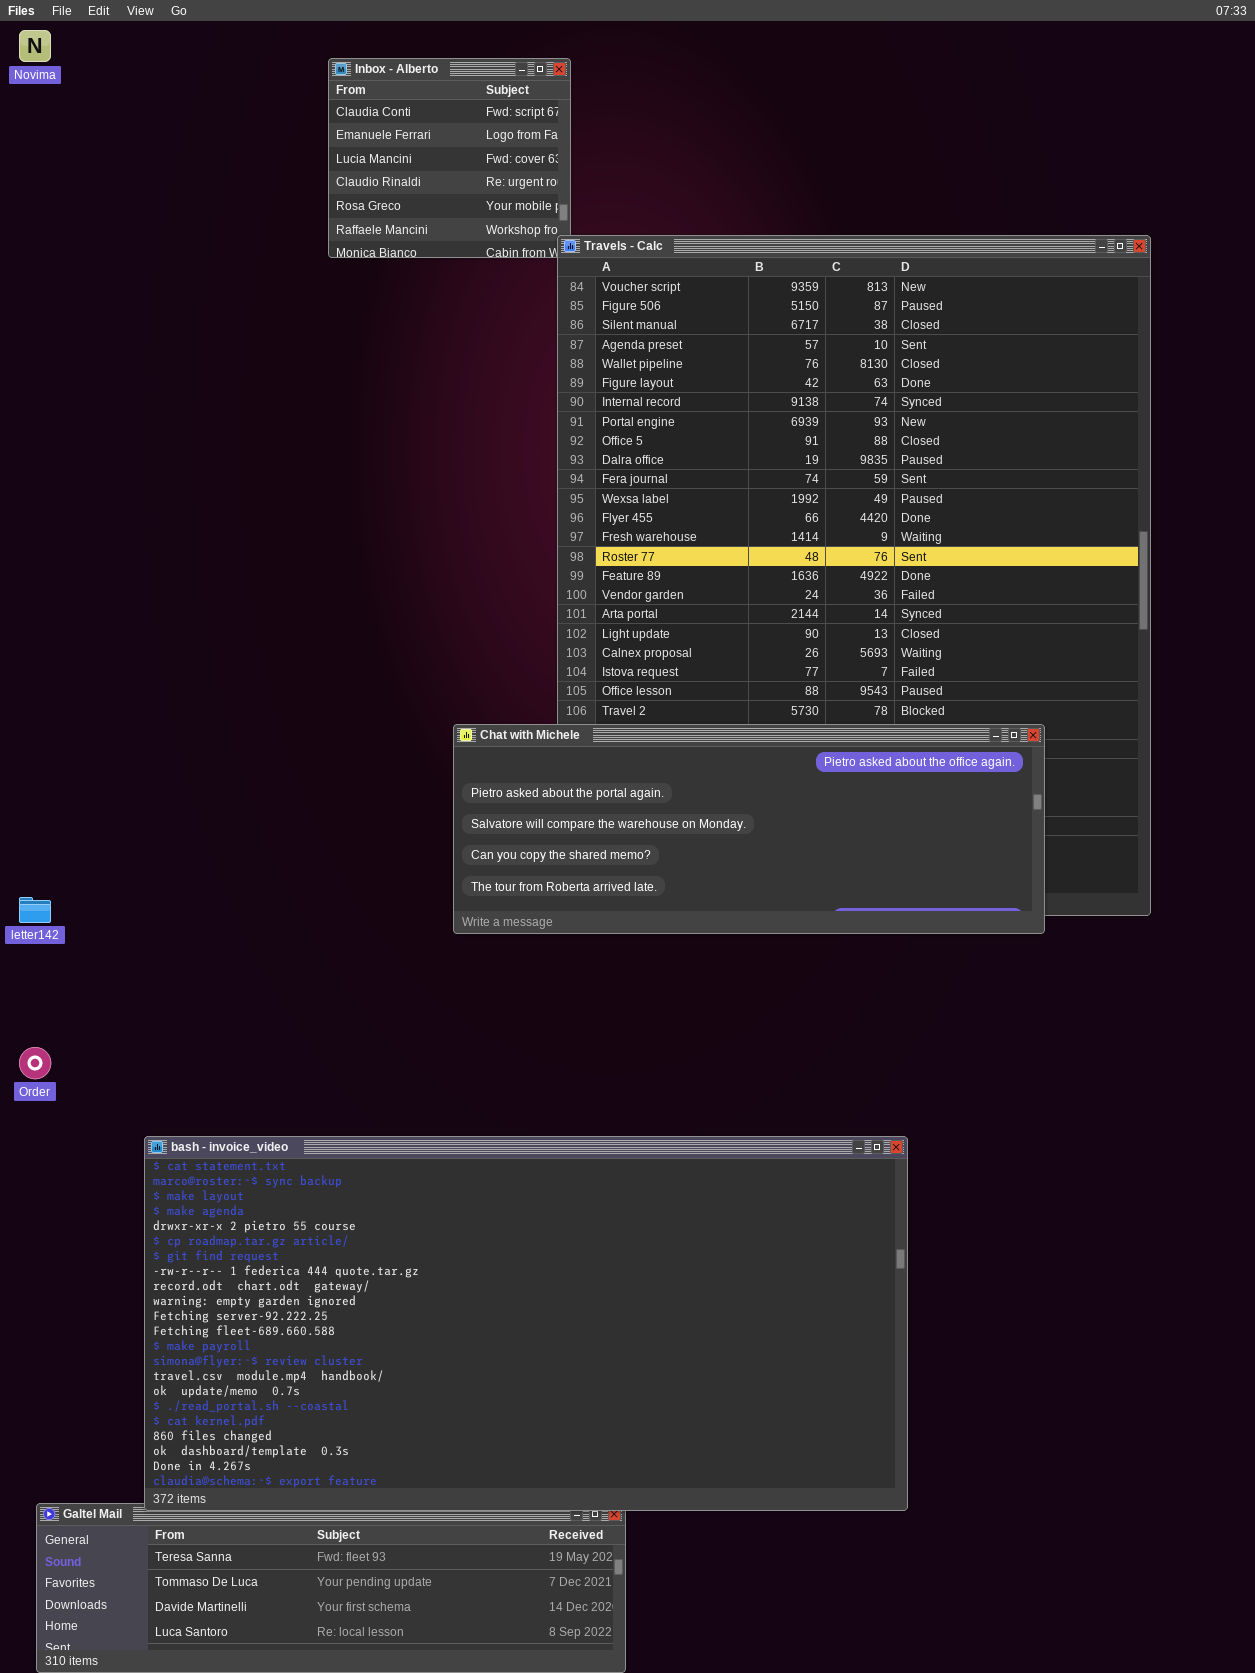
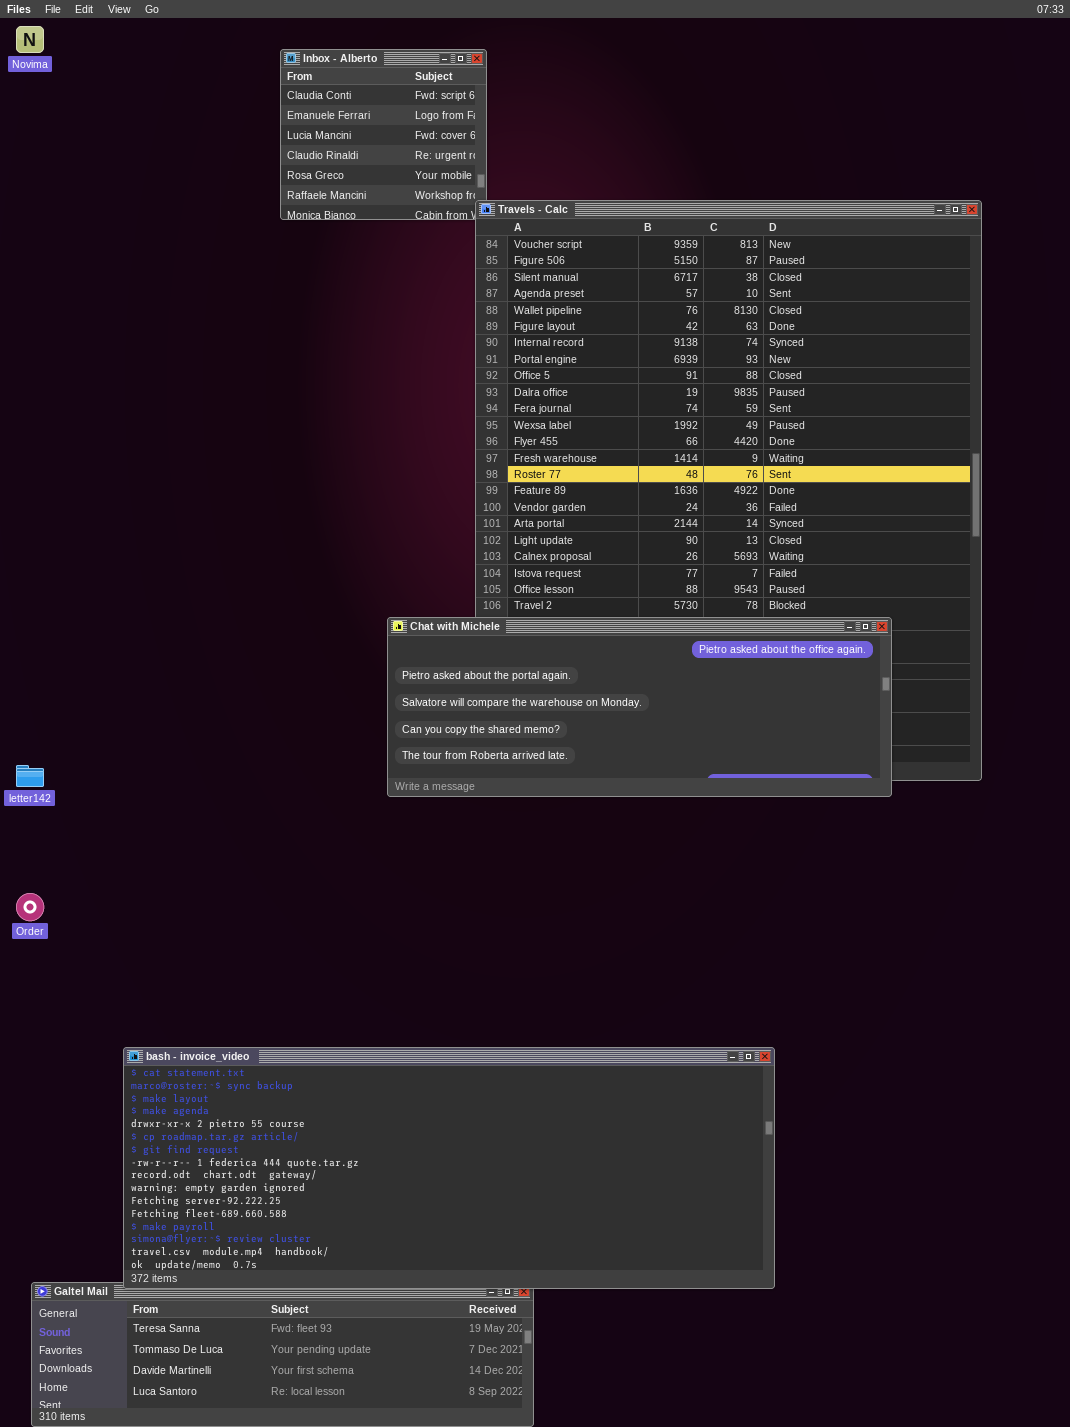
bash - invoice_video: [144,1136,908,1511] -> [123,1047,775,1289], resized

